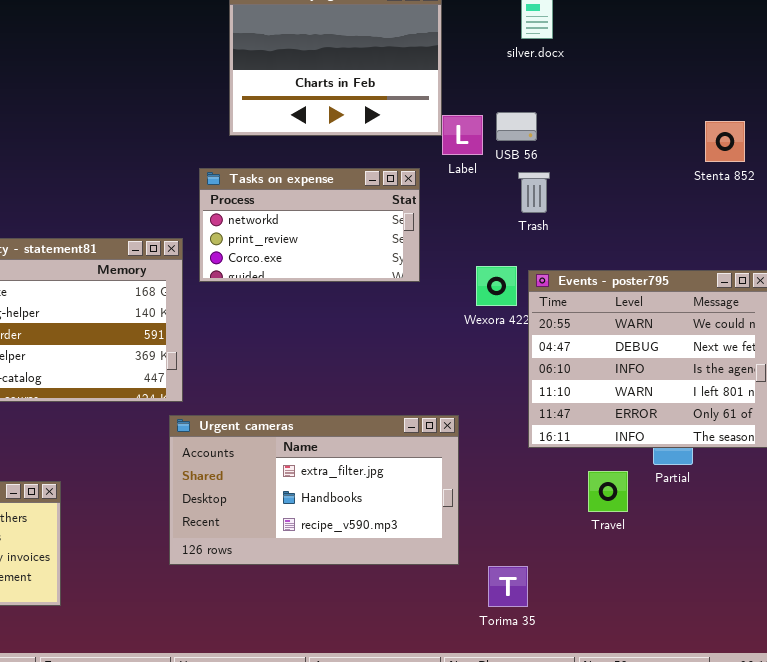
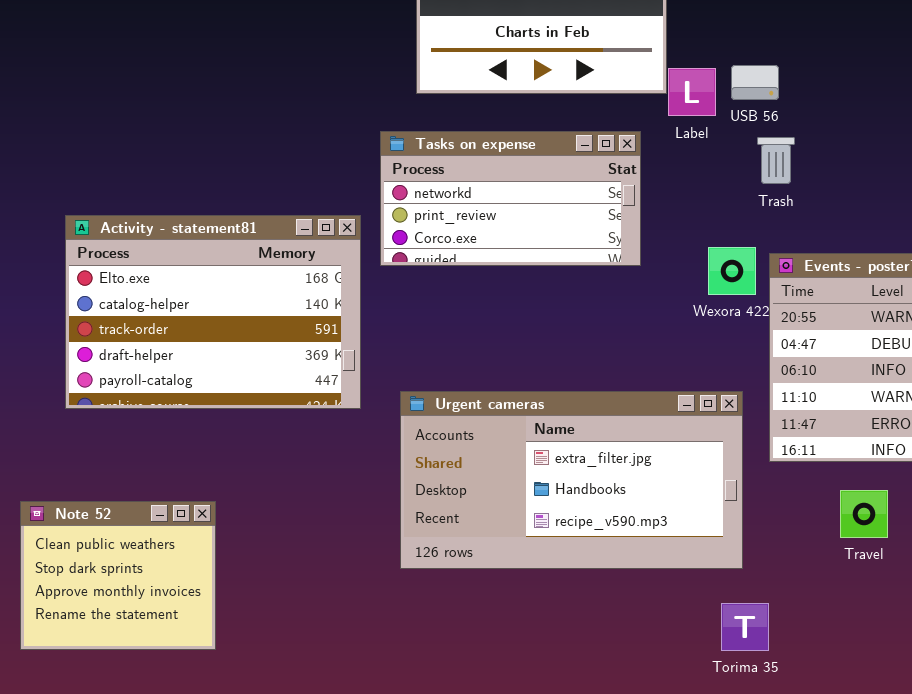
Urgent cameras: [169,415,459,565] -> [400,391,743,569], moved

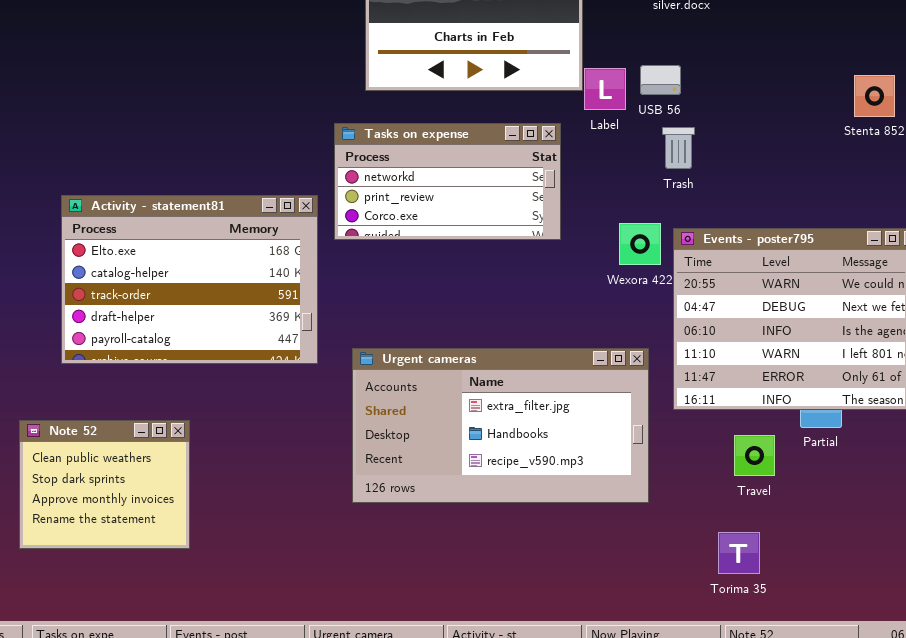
Note 52: [20,501,216,650] -> [19,420,190,549], moved
Torima 35: [721,603,769,651] -> [718,532,760,574], moved

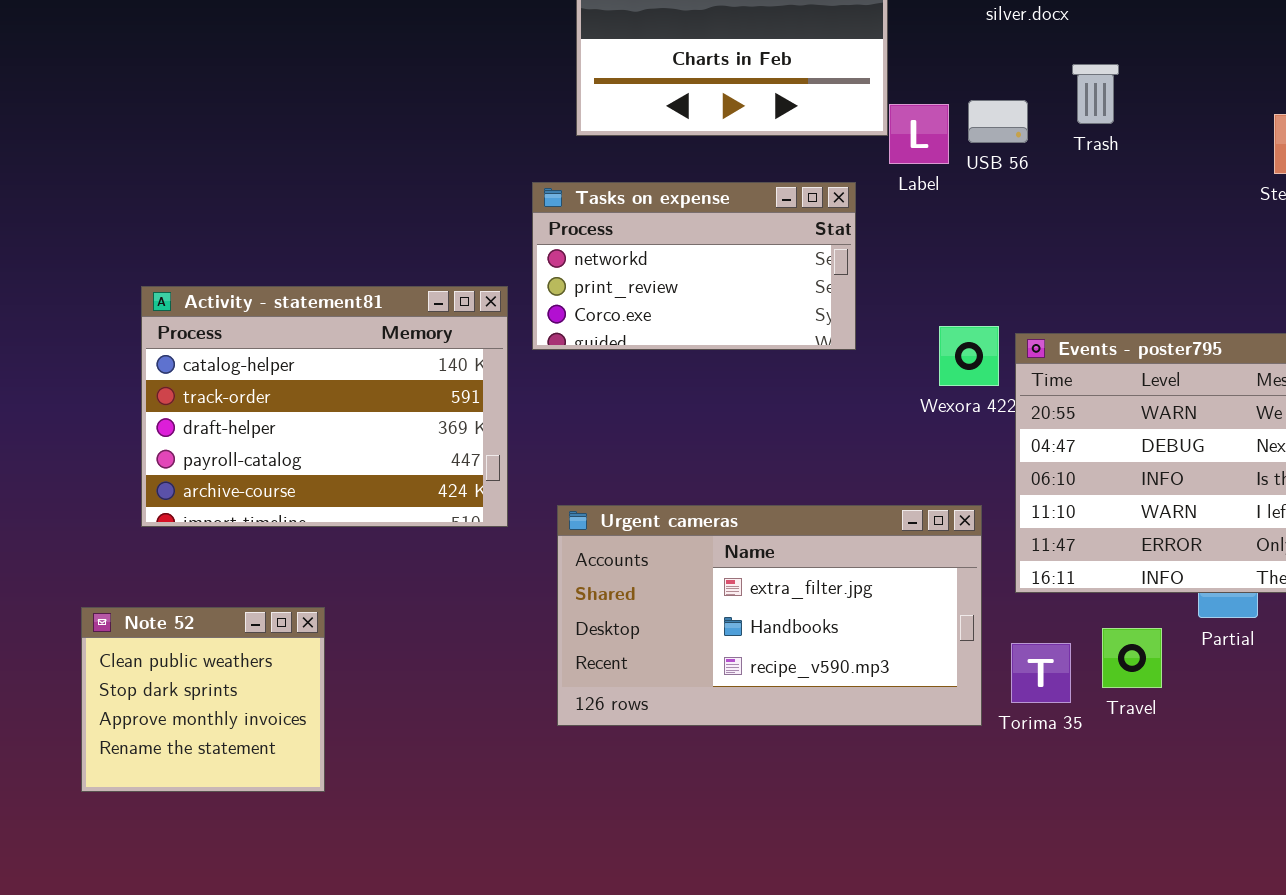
Trash: [662,127,695,169] -> [1072,64,1119,124], moved
Activity - statement81: [61,195,318,364] -> [141,286,508,527], scrolled down 1 row
Torima 35: [718,532,760,574] -> [1011,643,1071,703], moved

